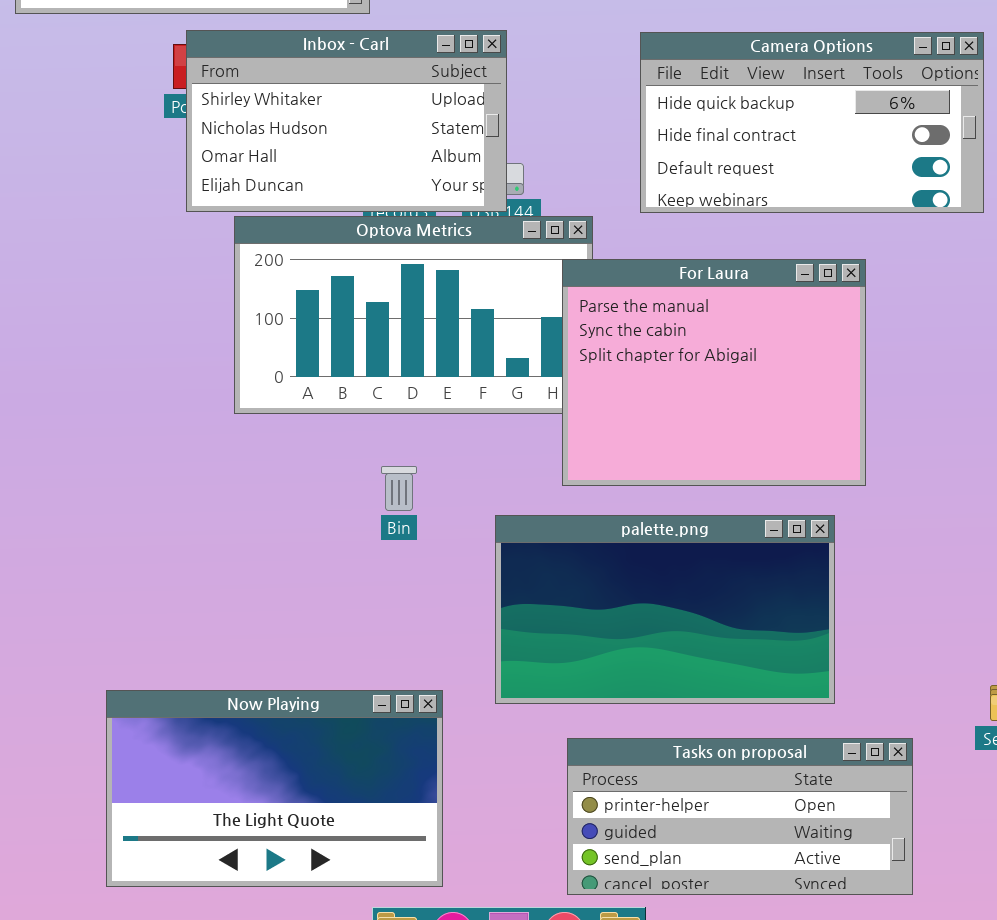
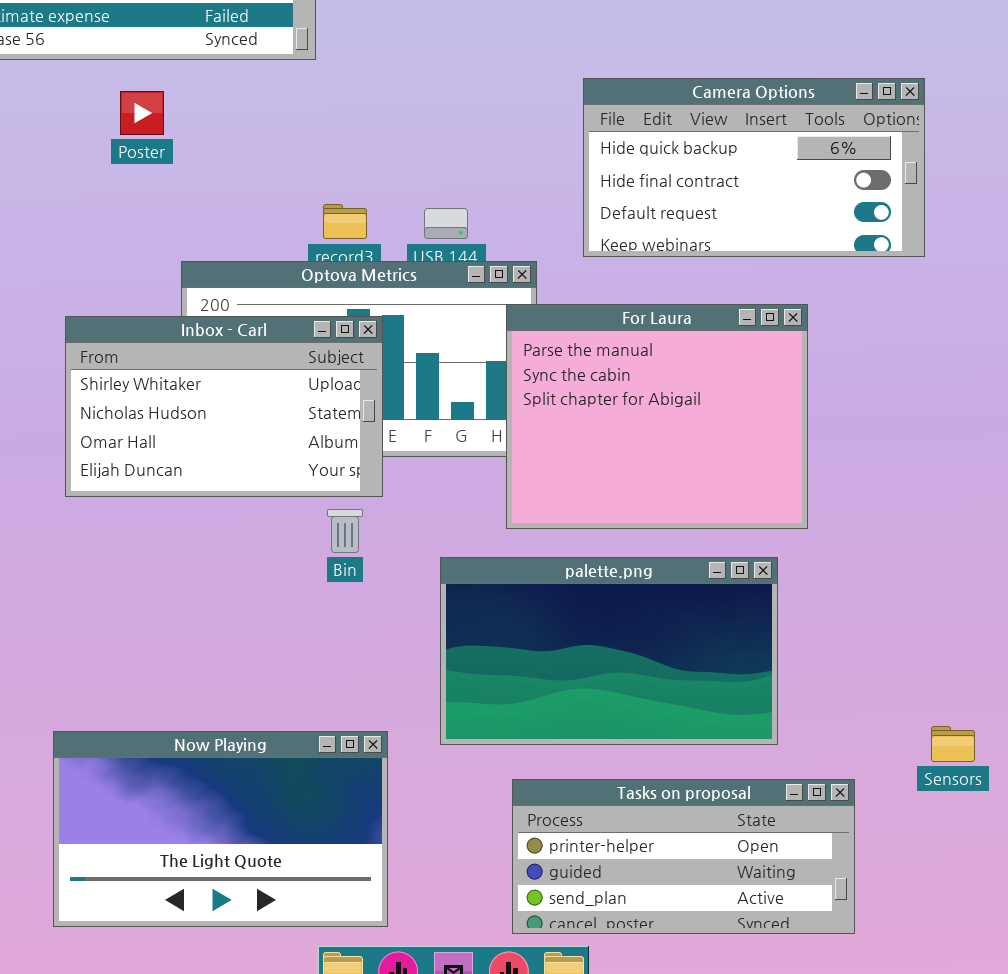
Inbox - Carl: [186,30,507,212] -> [65,316,383,497], moved

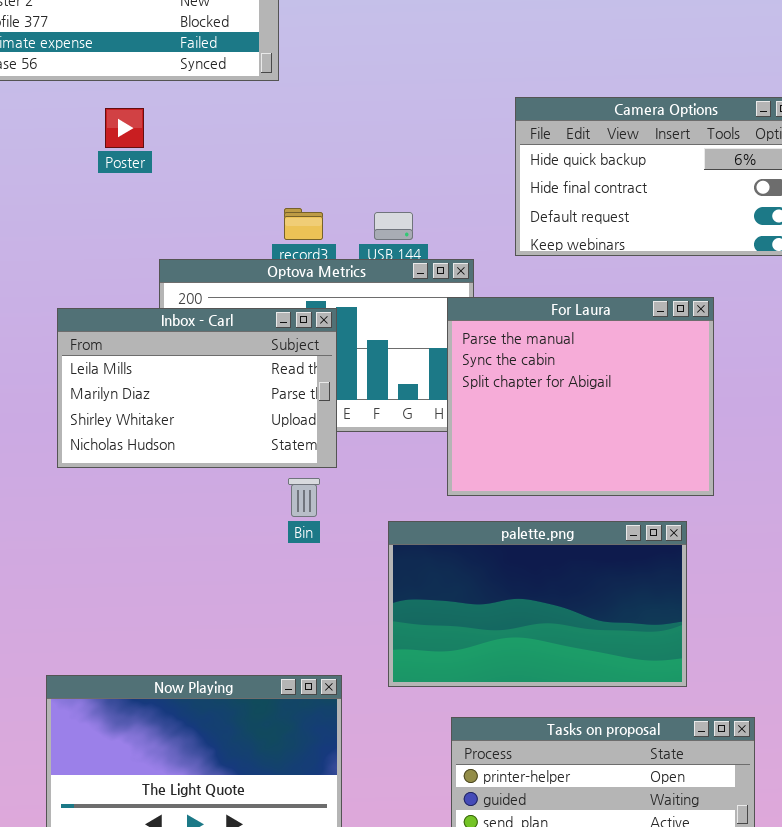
Inbox - Carl: [65,316,383,497] -> [57,308,337,468], scrolled up 2 rows

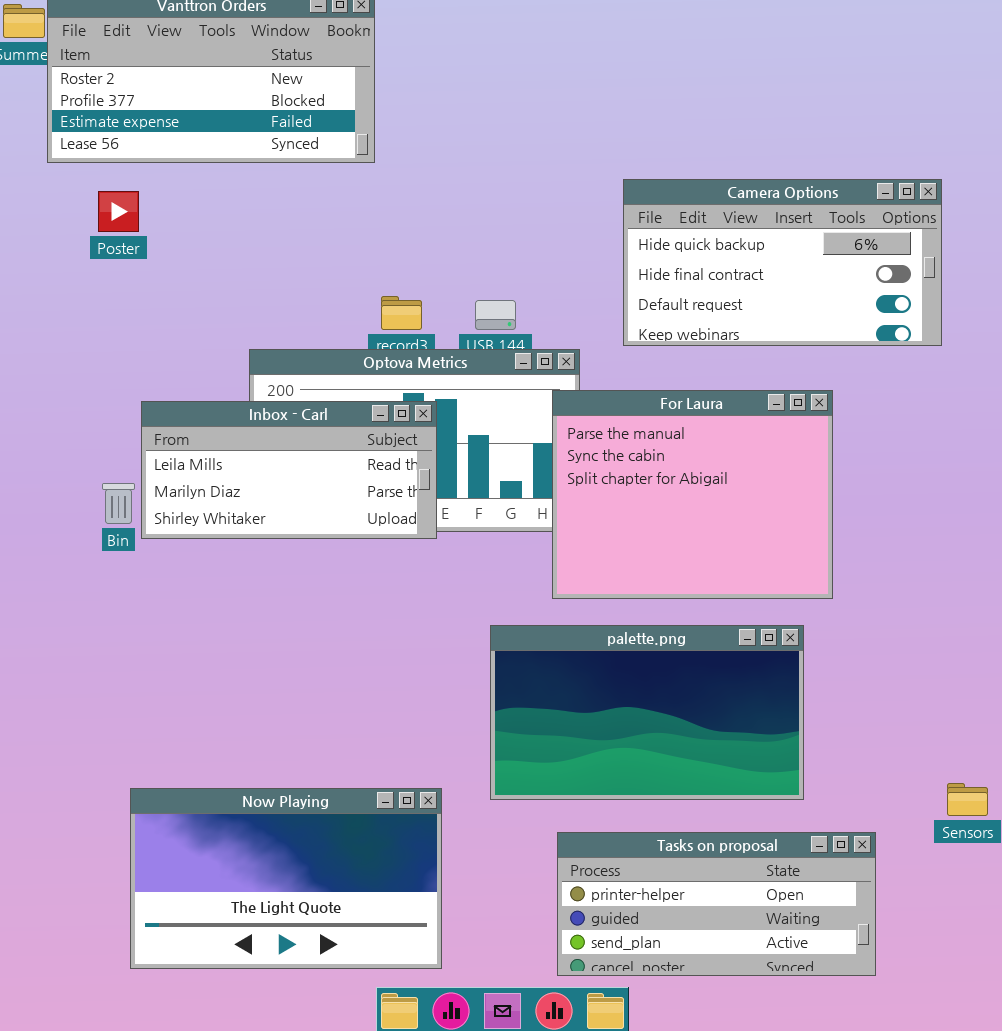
Poster: [105,108,144,148] -> [98,191,139,232], moved
Inbox - Carl: [57,308,337,468] -> [141,401,437,539], resized
Bin: [288,478,320,517] -> [102,483,135,524], moved

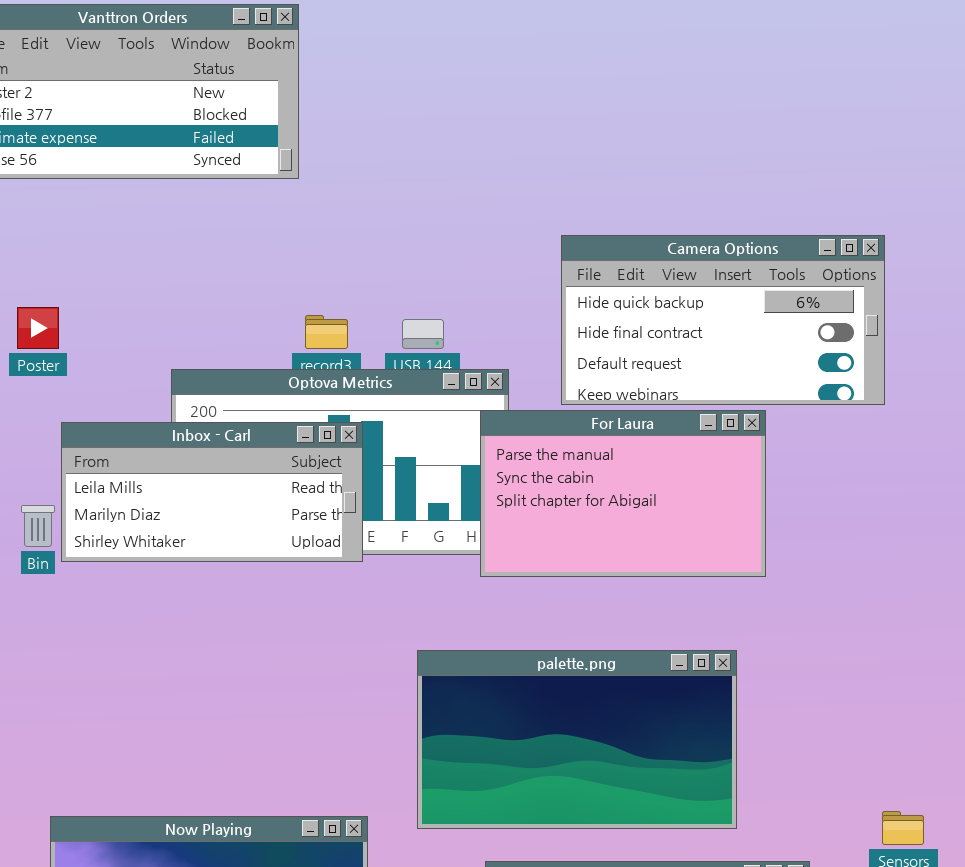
Camera Options: [623,179,942,346] -> [561,235,885,405], moved
Poster: [98,191,139,232] -> [17,307,59,349], moved
For Laura: [552,390,833,599] -> [480,410,766,577], resized

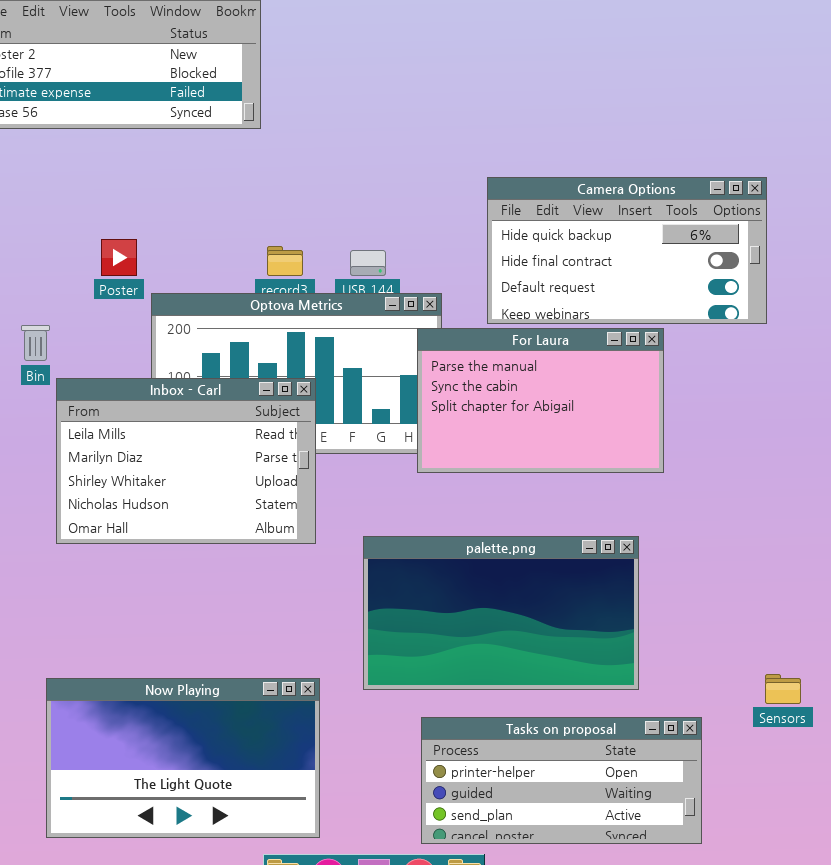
Poster: [17,307,59,349] -> [101,239,137,276], moved
Inbox - Carl: [61,422,363,562] -> [56,378,316,544], moved, resized
Bin: [21,505,55,547] -> [21,325,50,361], moved

